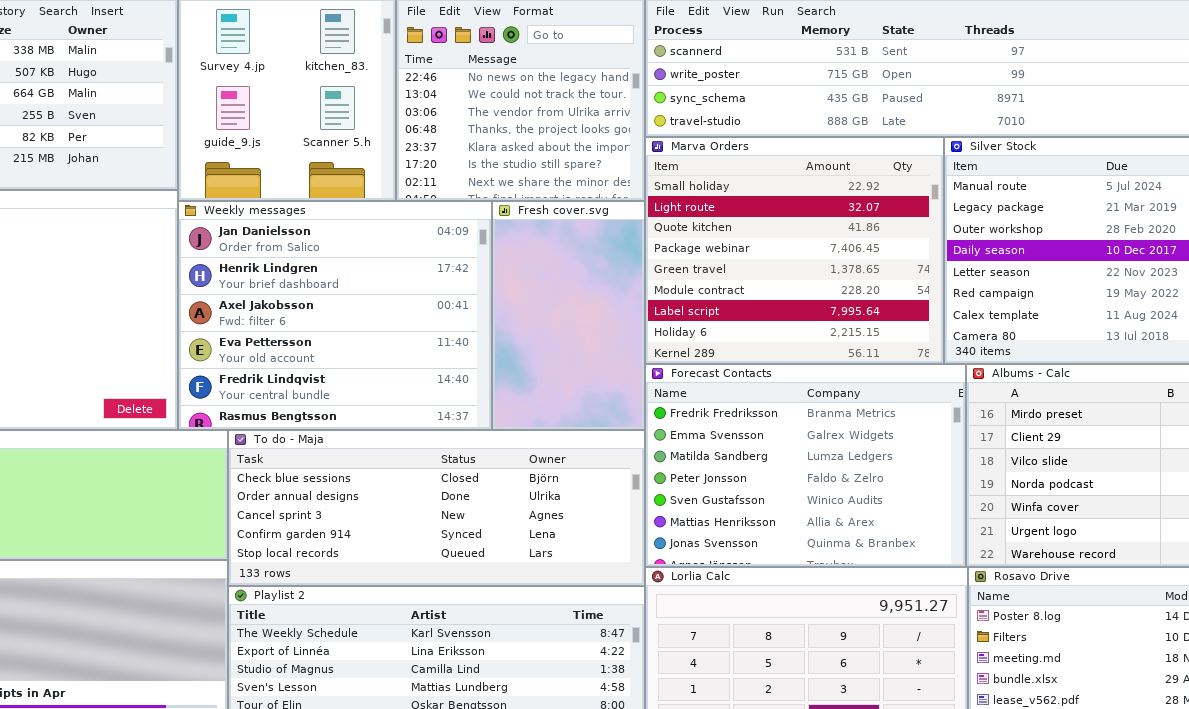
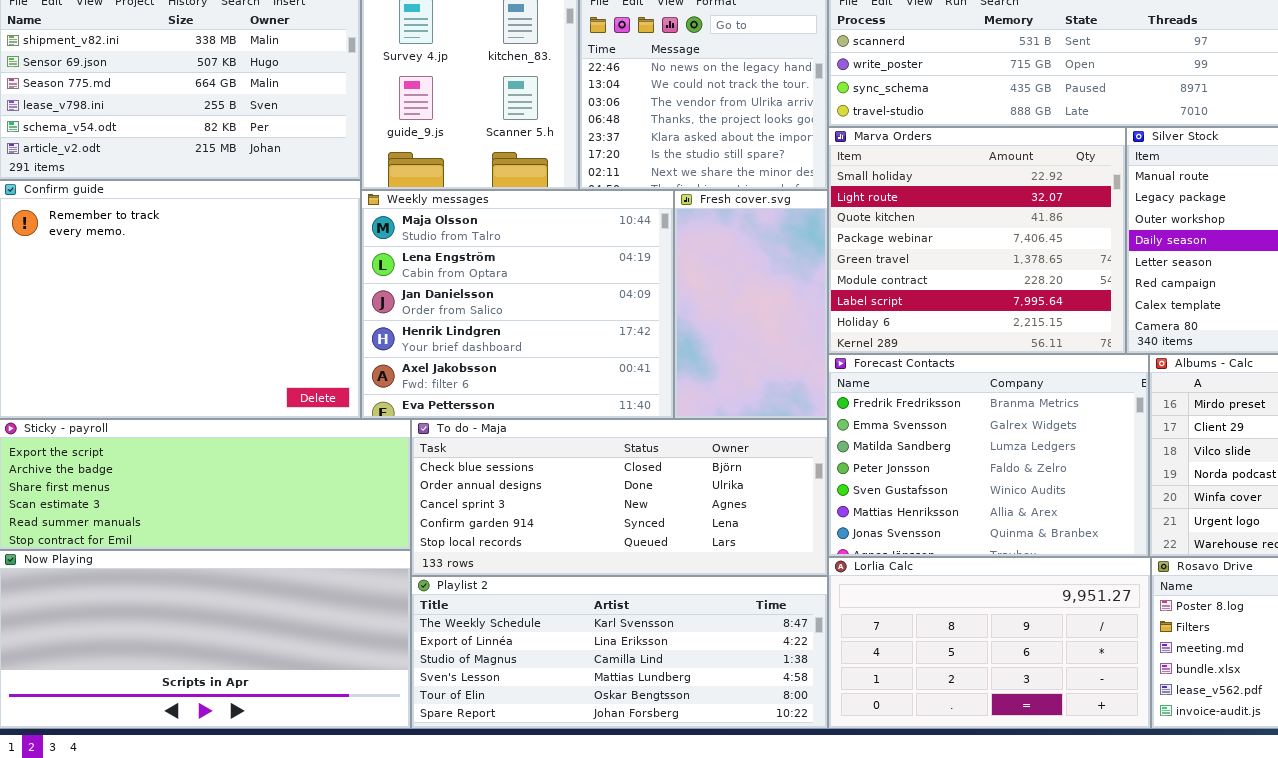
Weekly messages: [178,201,492,430] -> [361,190,674,419], scrolled up 2 rows

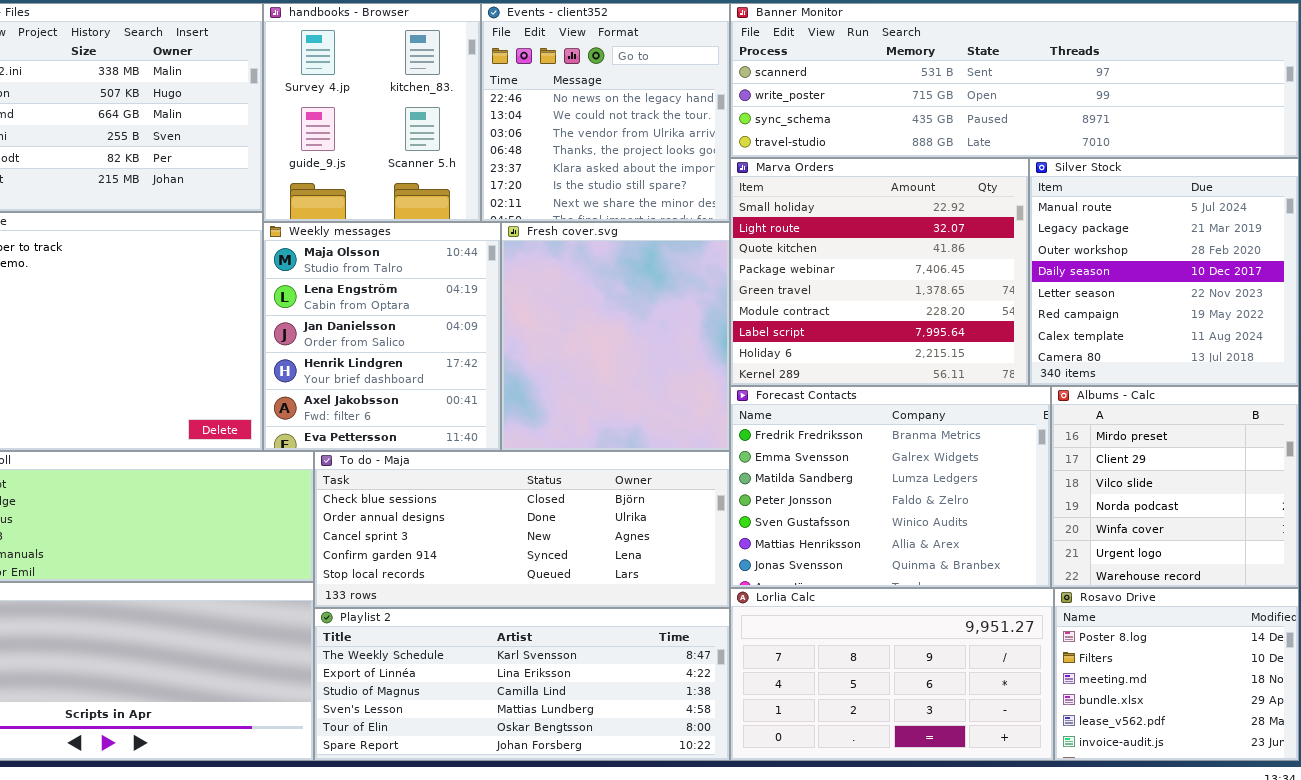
Weekly messages: [361,190,674,419] -> [263,222,501,451], resized
Fresh cover.svg: [674,190,828,419] -> [501,222,730,451], resized

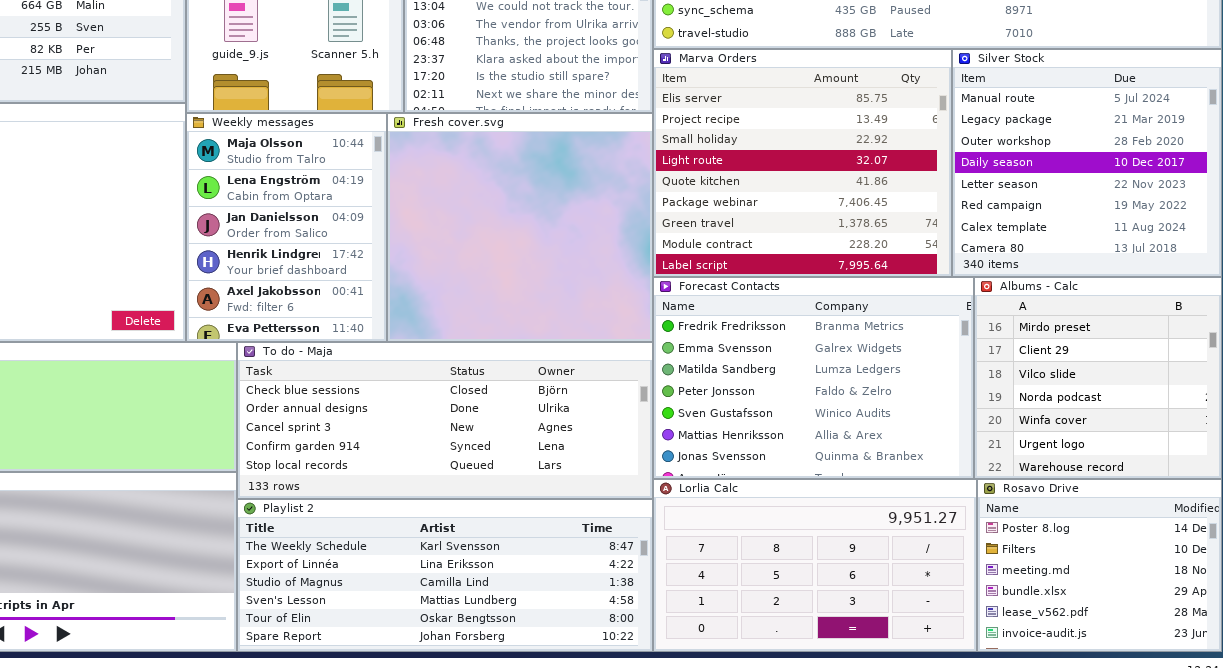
Marva Orders: [730,158,1029,386] -> [653,49,952,277], scrolled up 2 rows
Weekly messages: [263,222,501,451] -> [186,113,387,342], resized
Fresh cover.svg: [501,222,730,451] -> [387,113,653,342], resized

